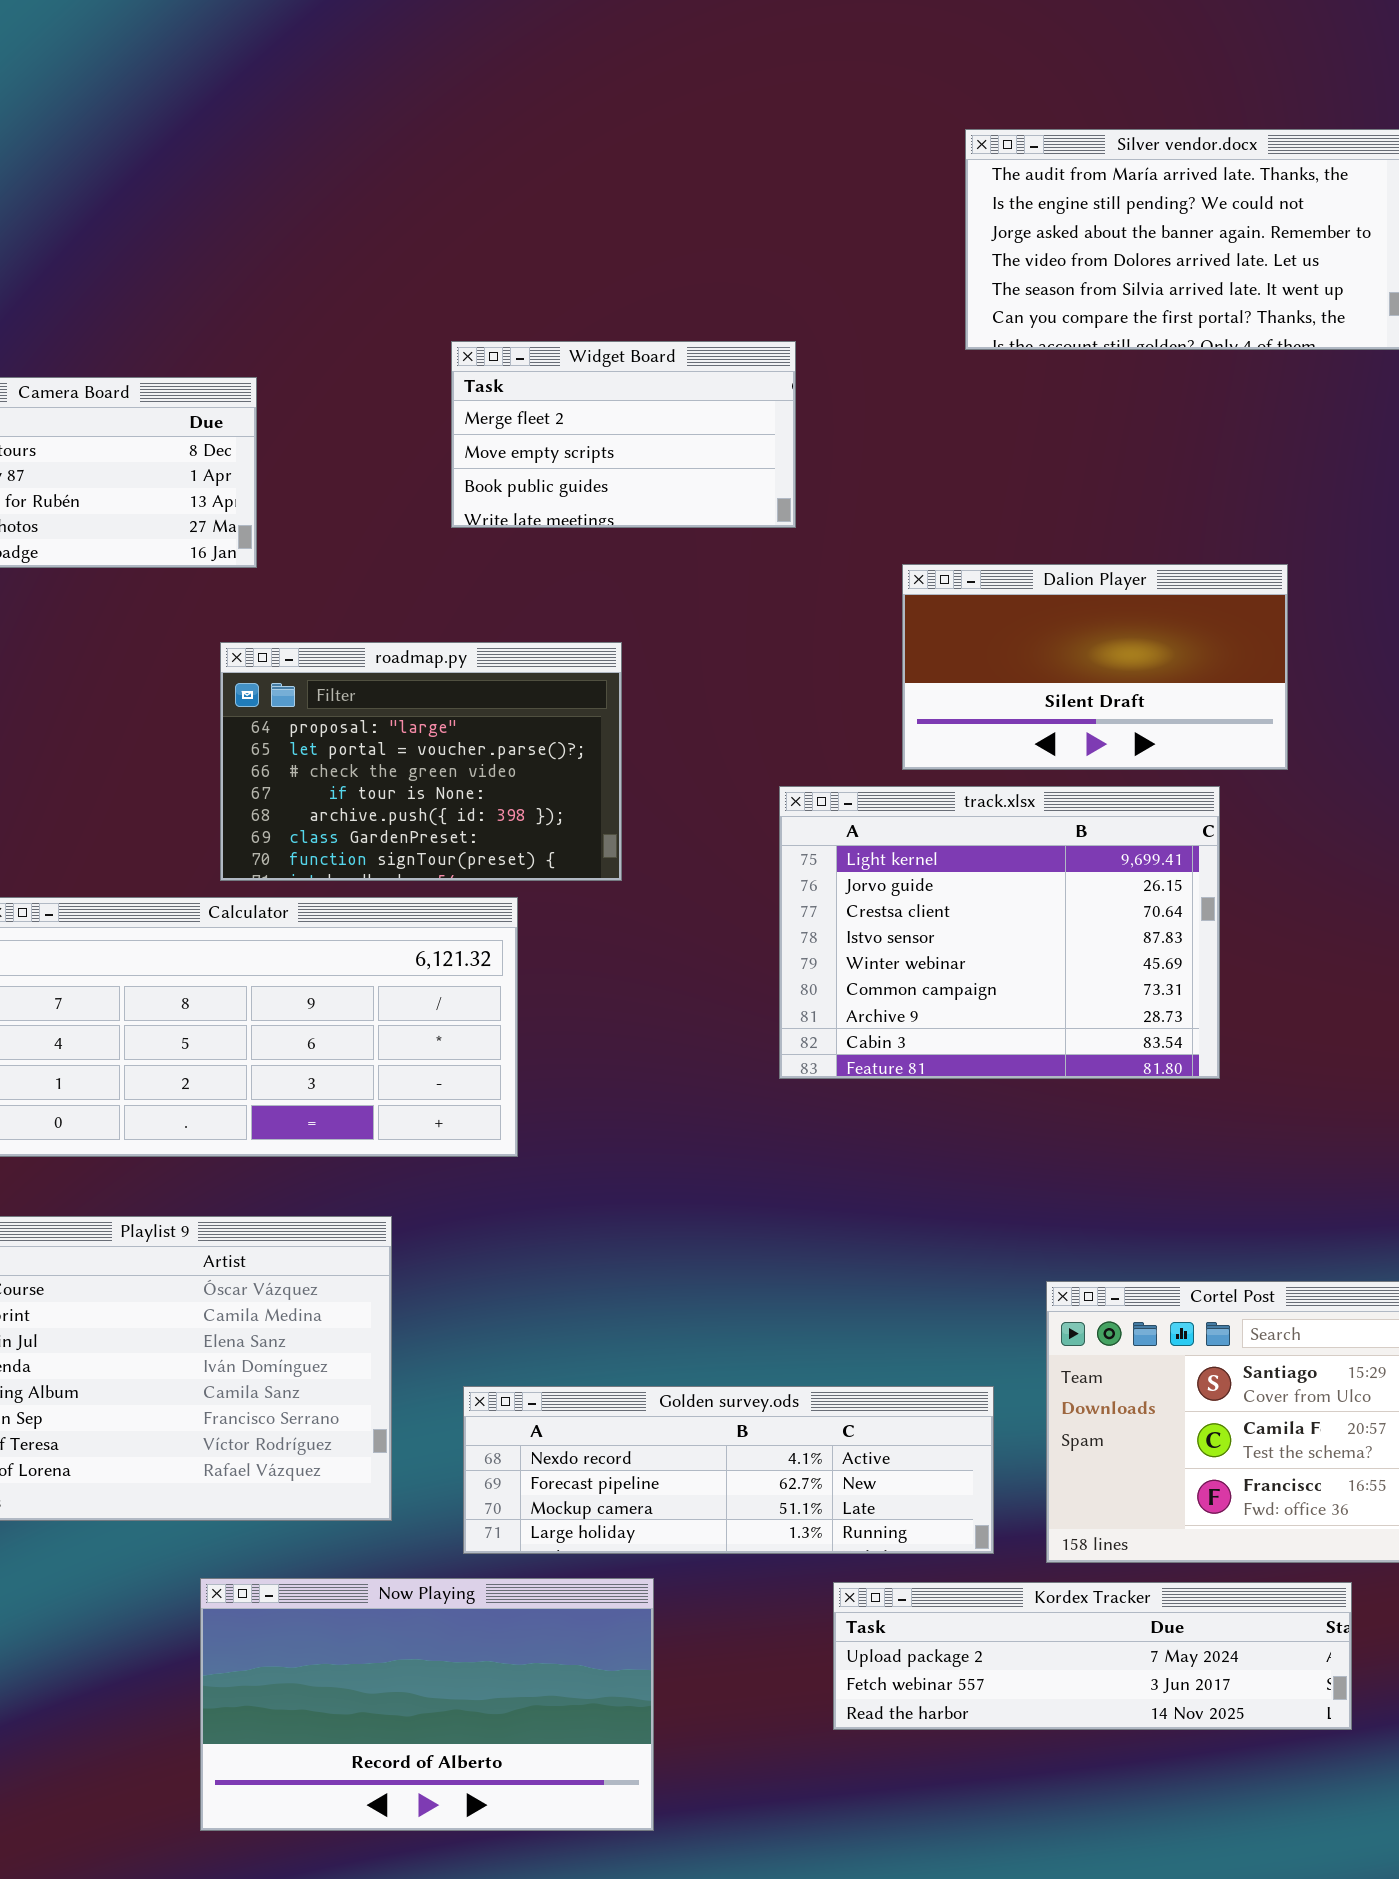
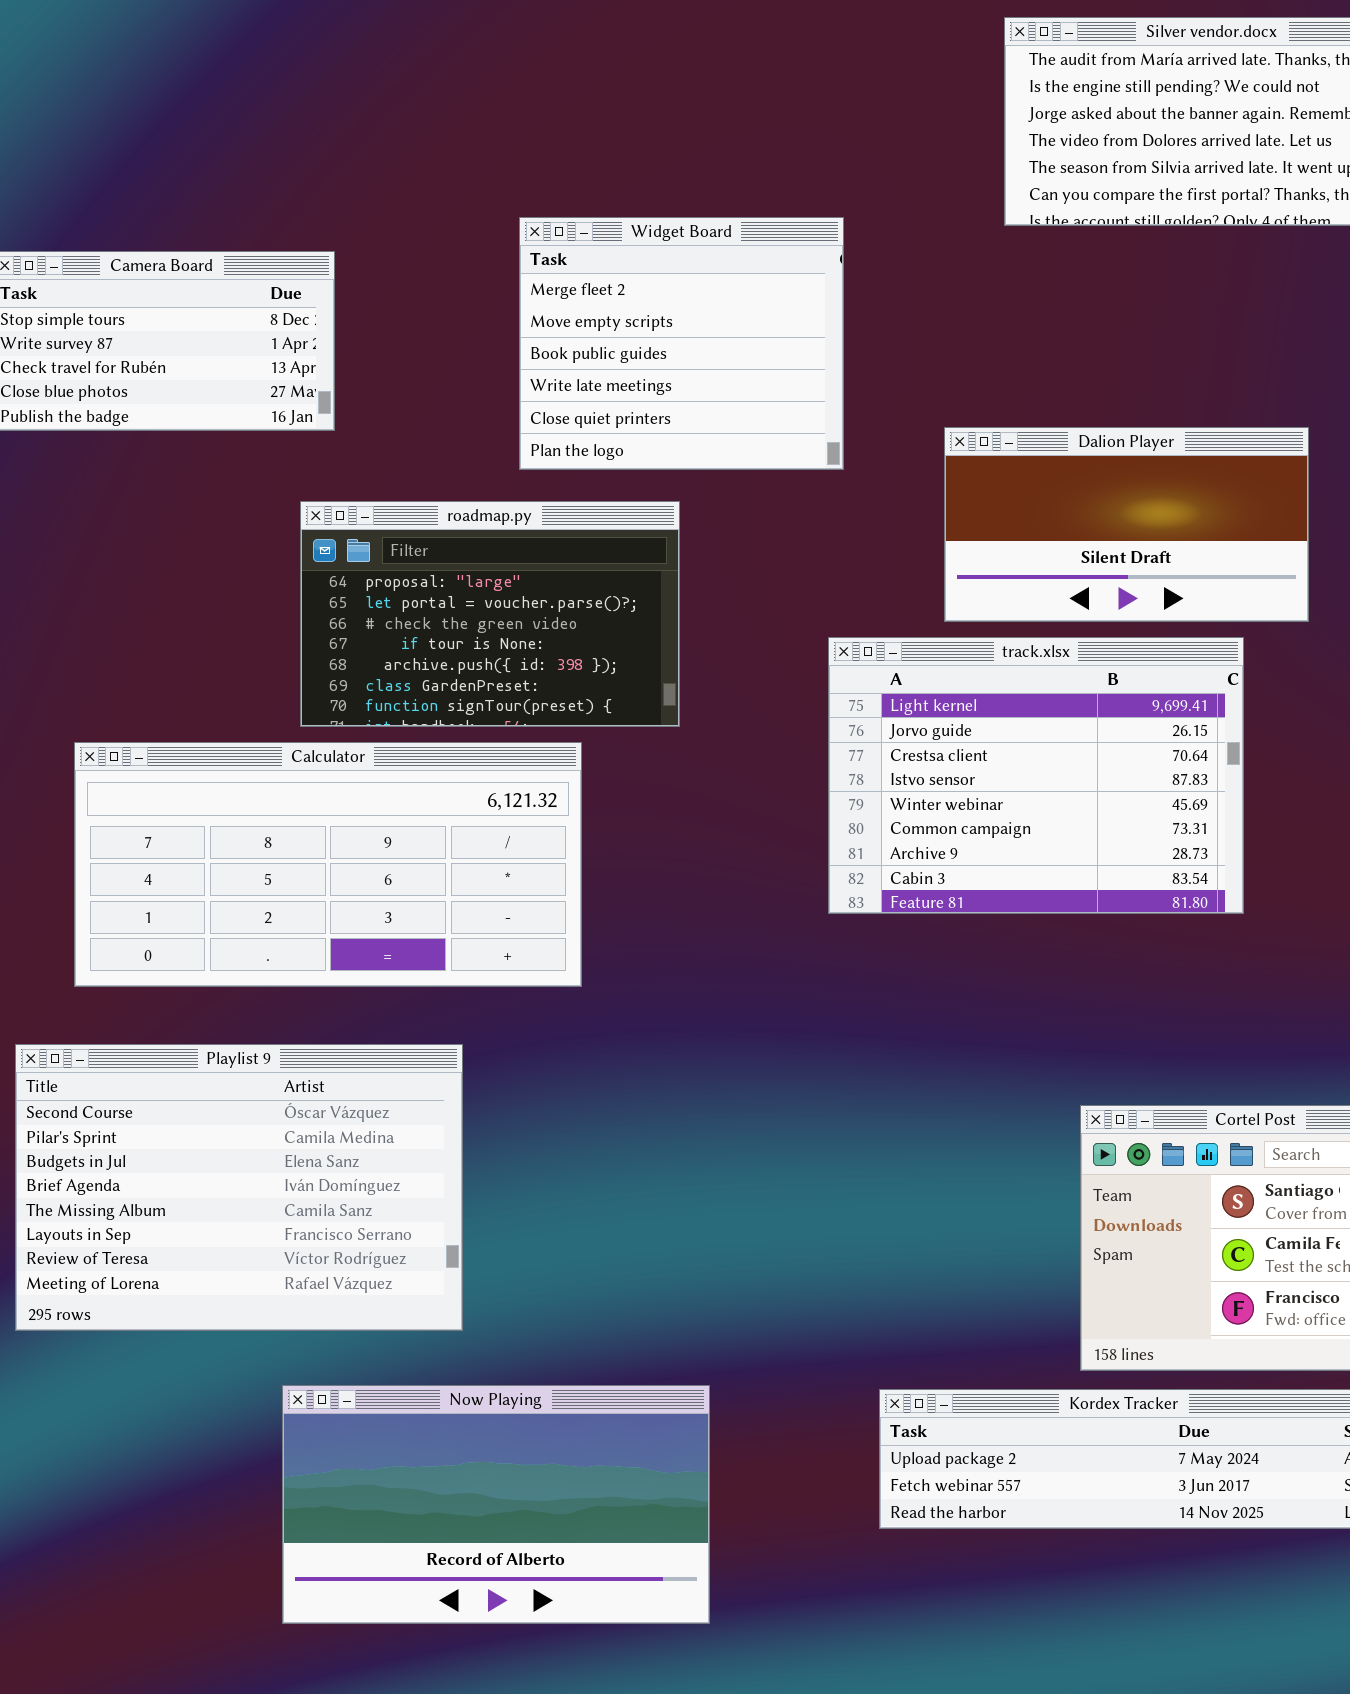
Widget Board: [451,341,796,528] -> [519,217,844,470], resized
Golden survey.ods: [463,1386,994,1554] -> none, closed

